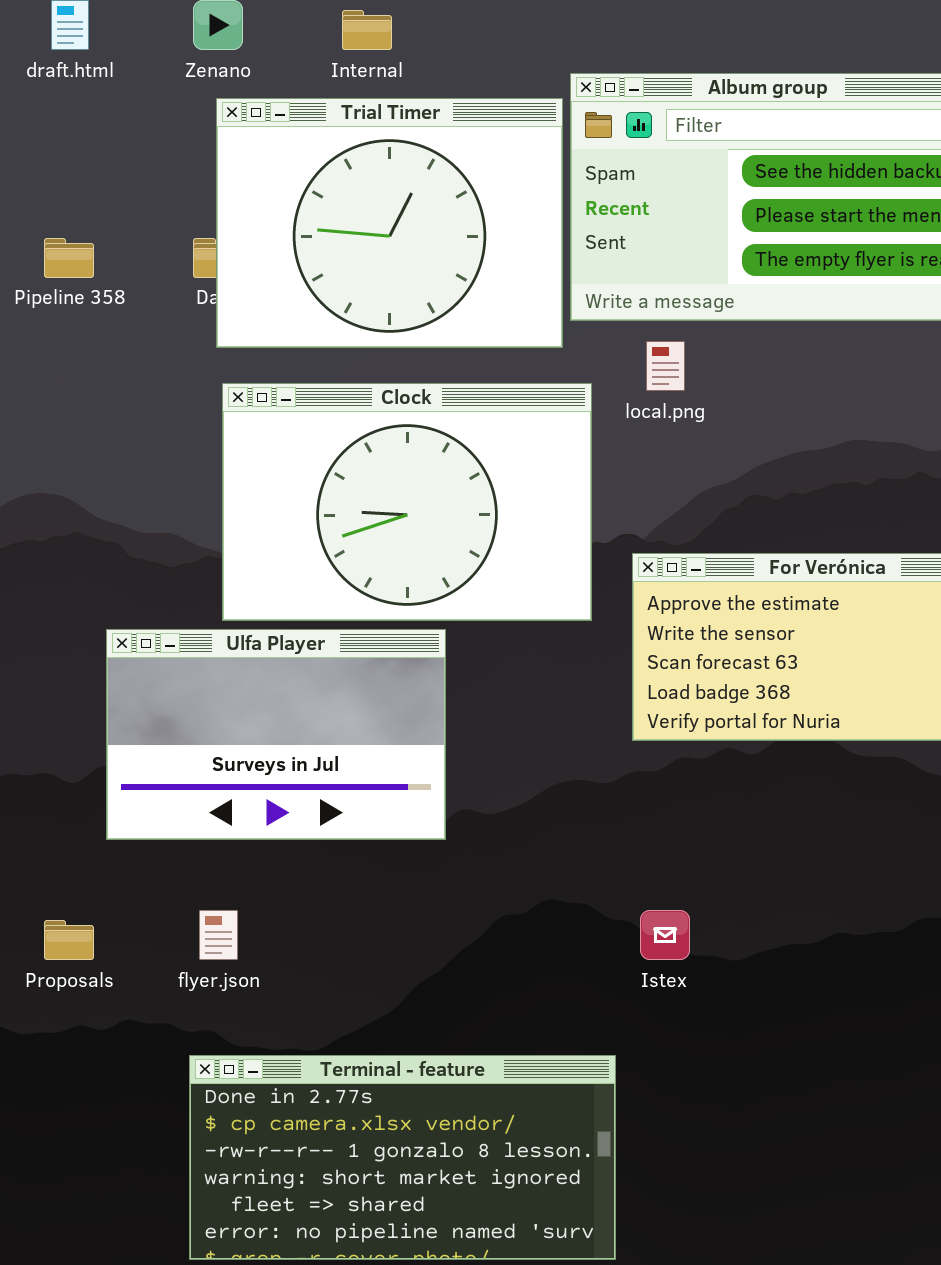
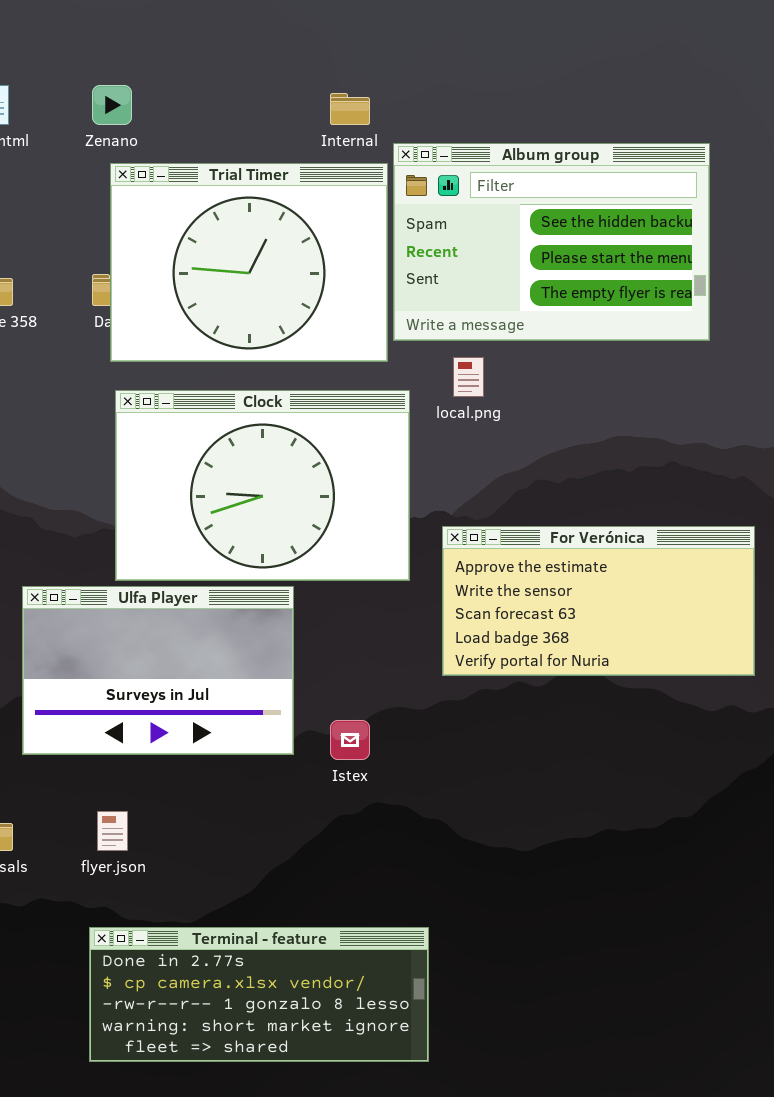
Internal: [342,10,392,50] -> [330,93,370,125], moved
Istex: [640,910,690,960] -> [330,720,370,760], moved
Terminal - feature: [189,1055,616,1260] -> [89,927,429,1062], resized

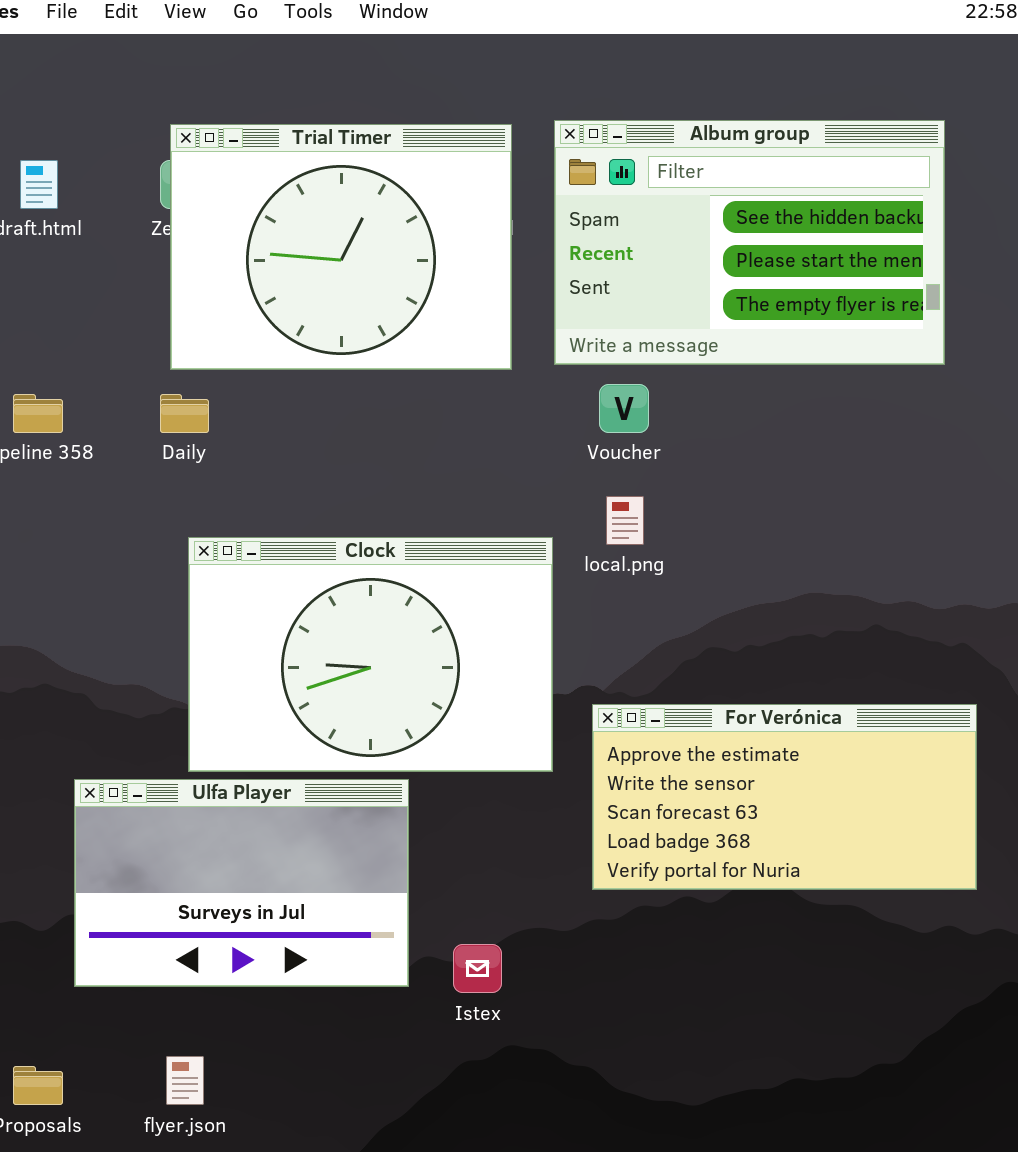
Album group: [393,143,710,341] -> [554,120,945,365], moved
Trial Timer: [110,163,388,362] -> [170,124,512,370], moved

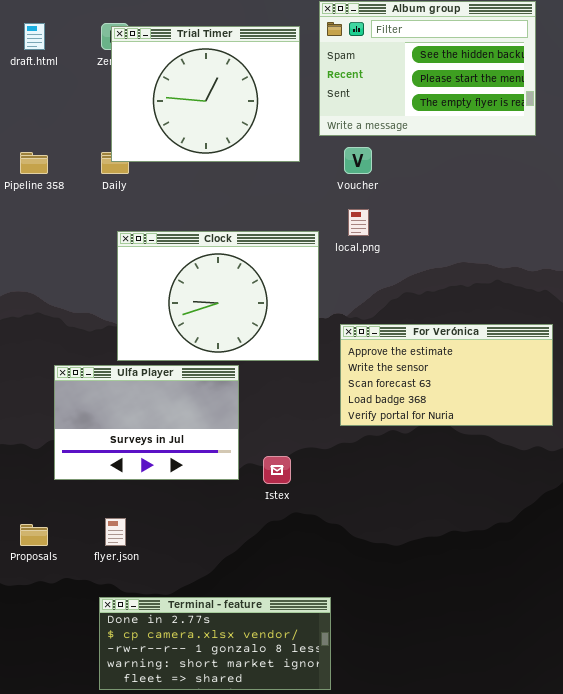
Trial Timer: [170,124,512,370] -> [111,26,300,162], moved

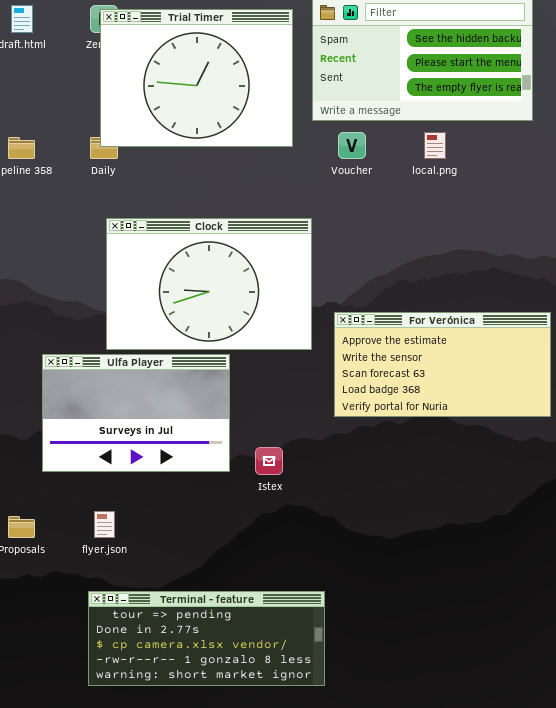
local.png: [348,209,369,236] -> [424,132,446,159], moved
Terminal - feature: [99,597,331,690] -> [88,591,325,686], scrolled up 1 row

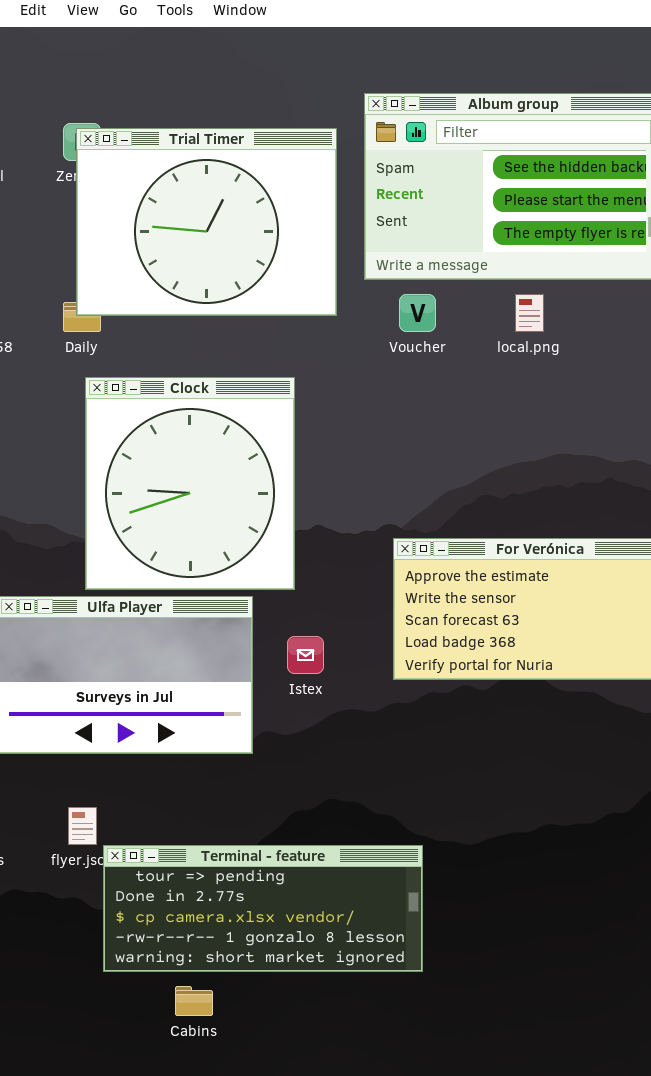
Clock: [106,218,312,350] -> [85,377,295,590], resized
Istex: [255,447,283,475] -> [287,636,324,674], moved
Terminal - feature: [88,591,325,686] -> [103,845,423,972], moved

